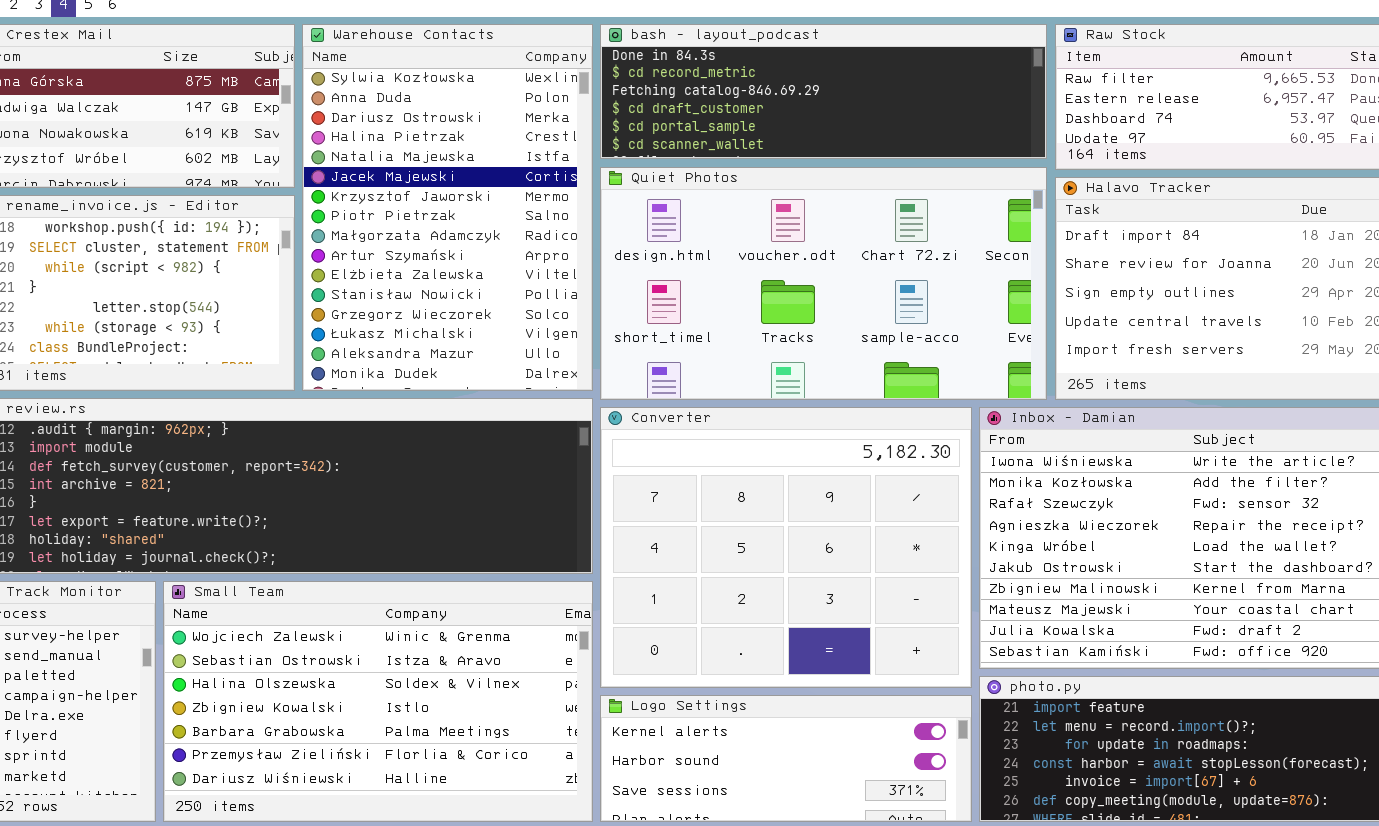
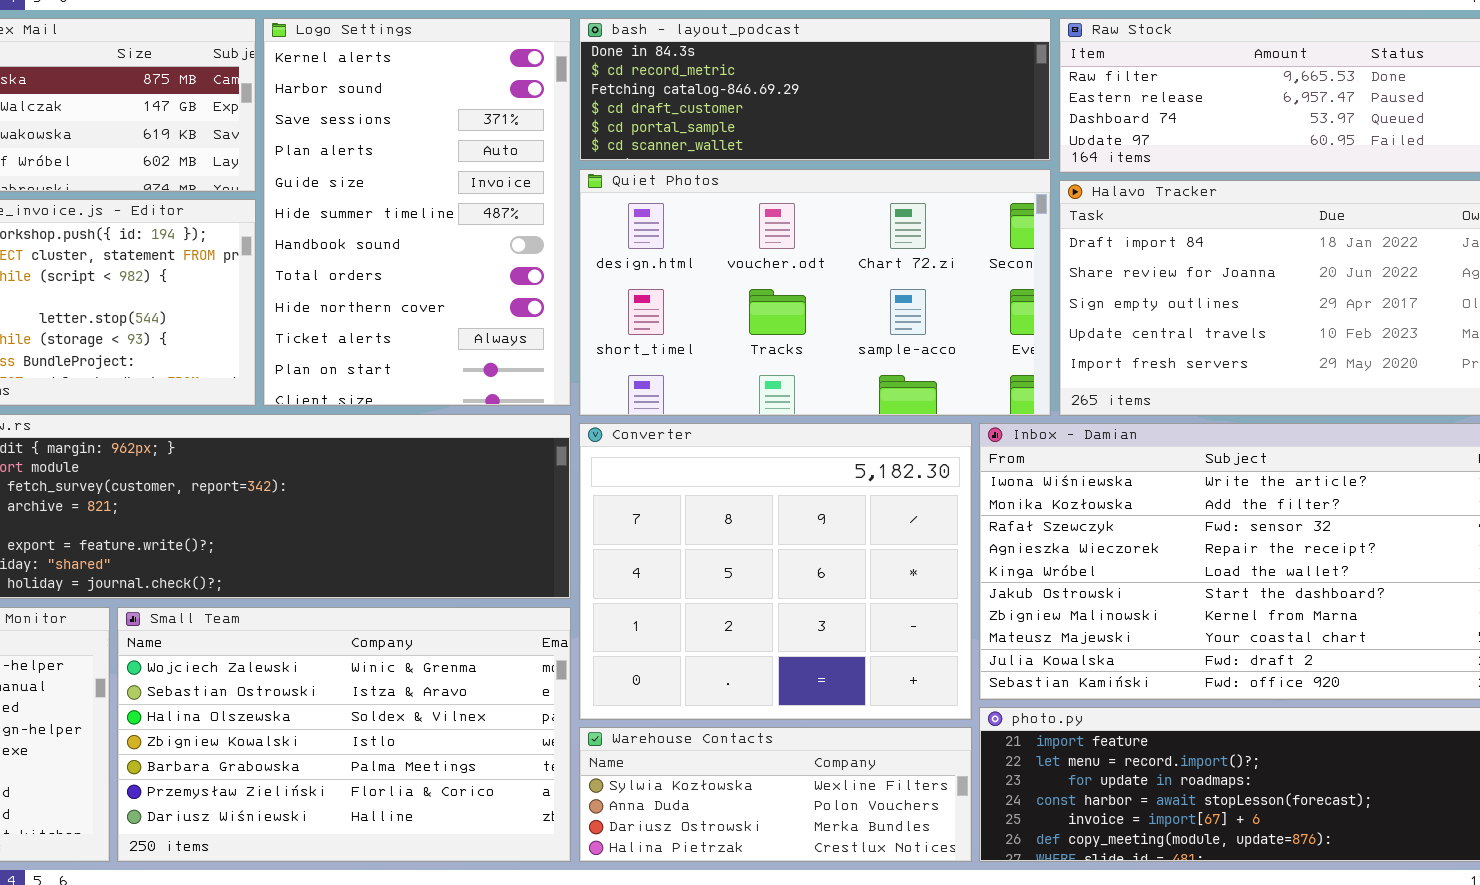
Warehouse Contacts: [302,24,593,391] -> [579,727,972,862], moved, resized
Logo Settings: [600,695,972,822] -> [263,18,571,406], moved, resized

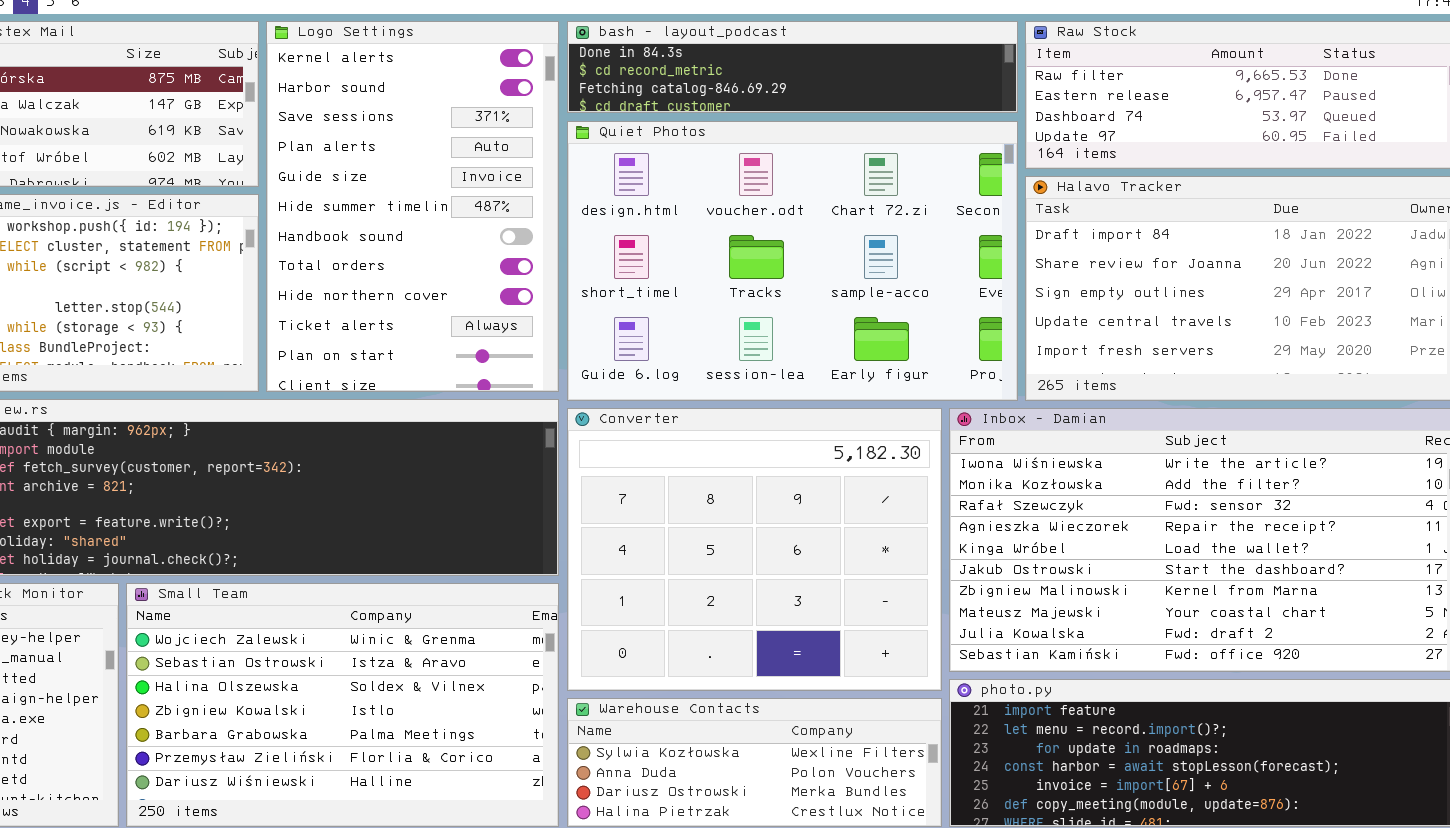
bash - layout_podcast: [579,18,1051,161] -> [567,21,1018,113], resized
Quiet Photos: [579,169,1051,416] -> [567,121,1018,401], resized

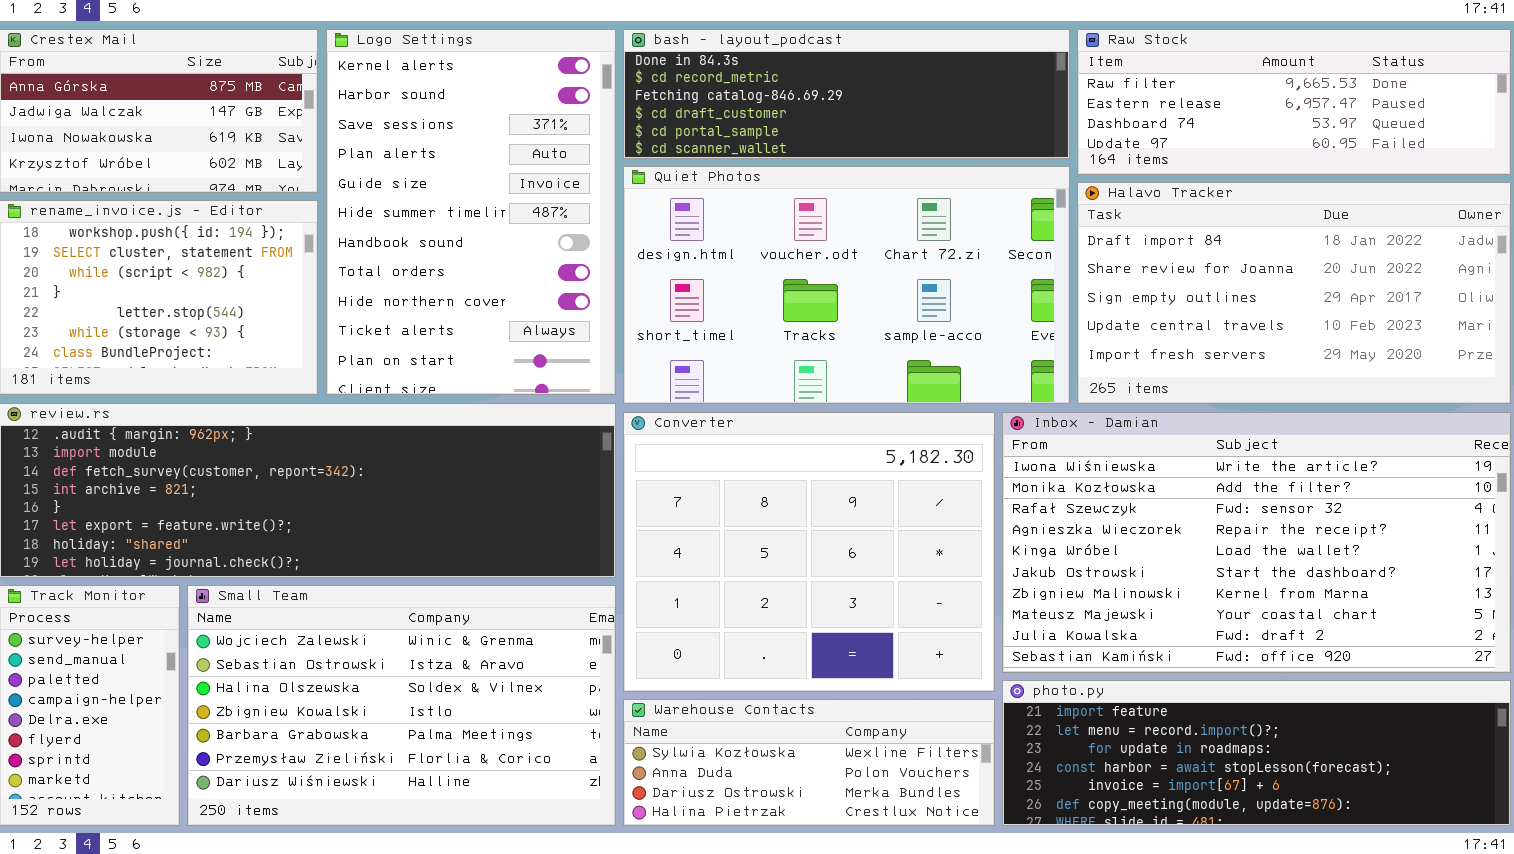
bash - layout_podcast: [567,21,1018,113] -> [623,29,1070,159], resized
Quiet Photos: [567,121,1018,401] -> [623,166,1070,404], resized

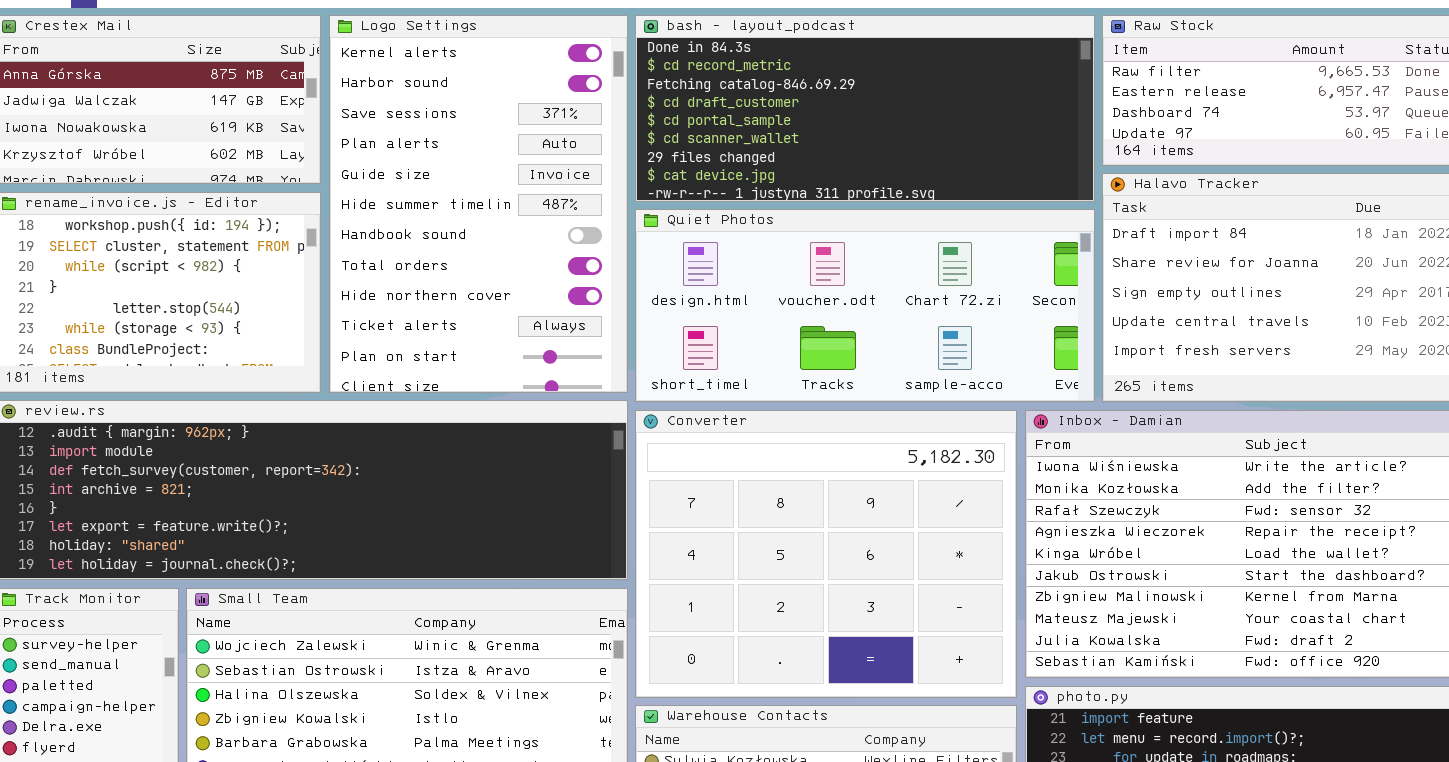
bash - layout_podcast: [623,29,1070,159] -> [635,15,1095,202], resized
Quiet Photos: [623,166,1070,404] -> [635,209,1095,402], resized

